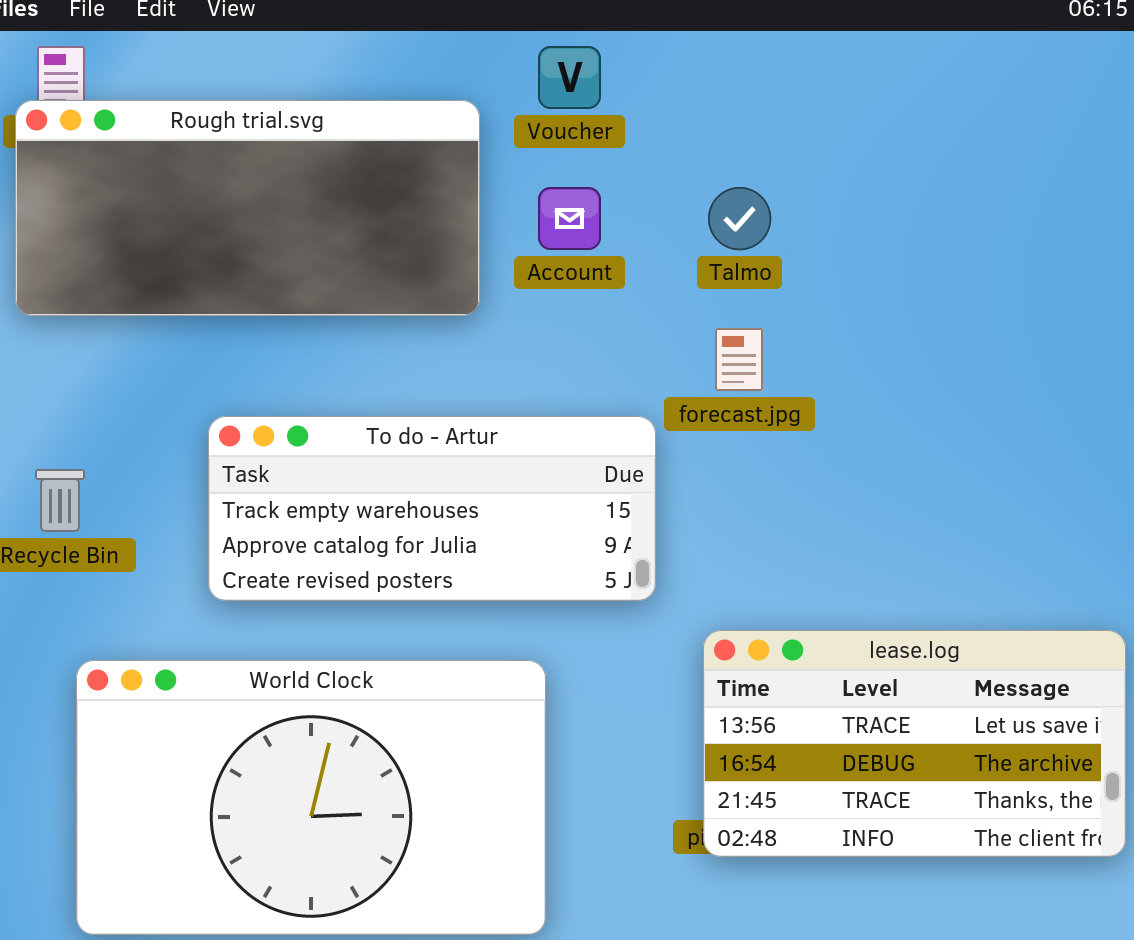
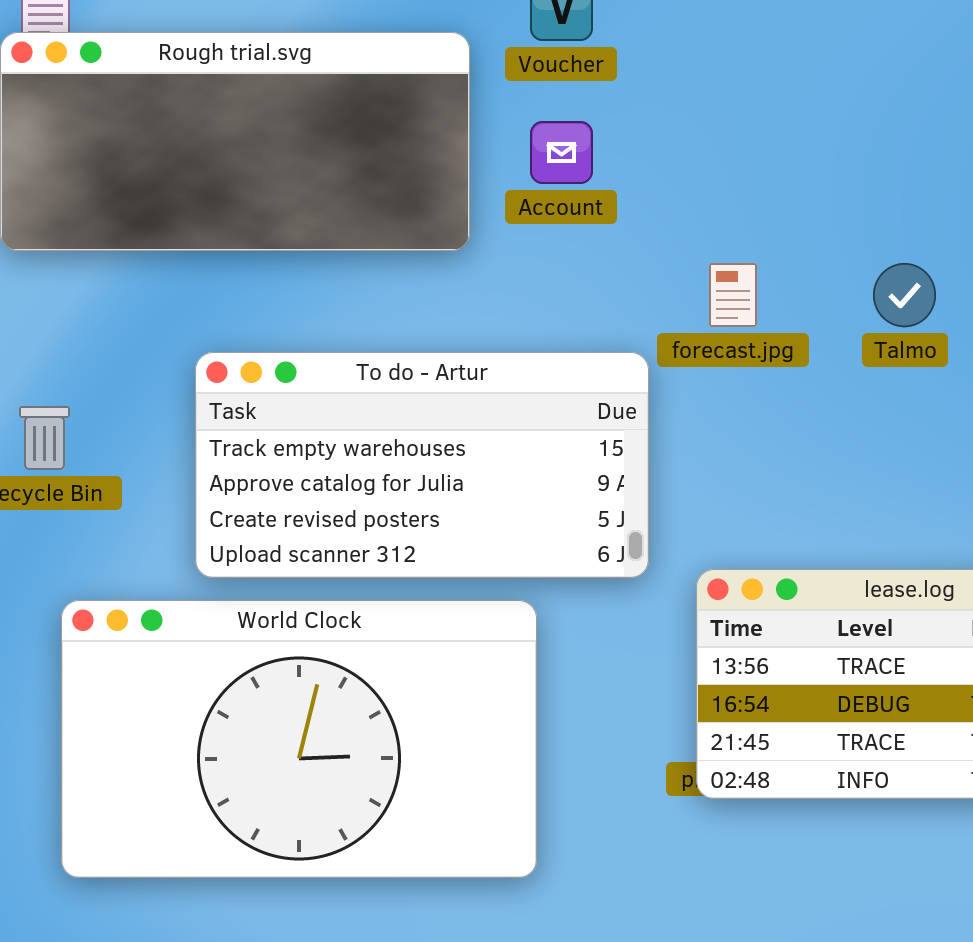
Talmo: [708,187,771,250] -> [873,263,936,327], moved
To do - Artur: [208,416,656,601] -> [195,352,649,578], resized

